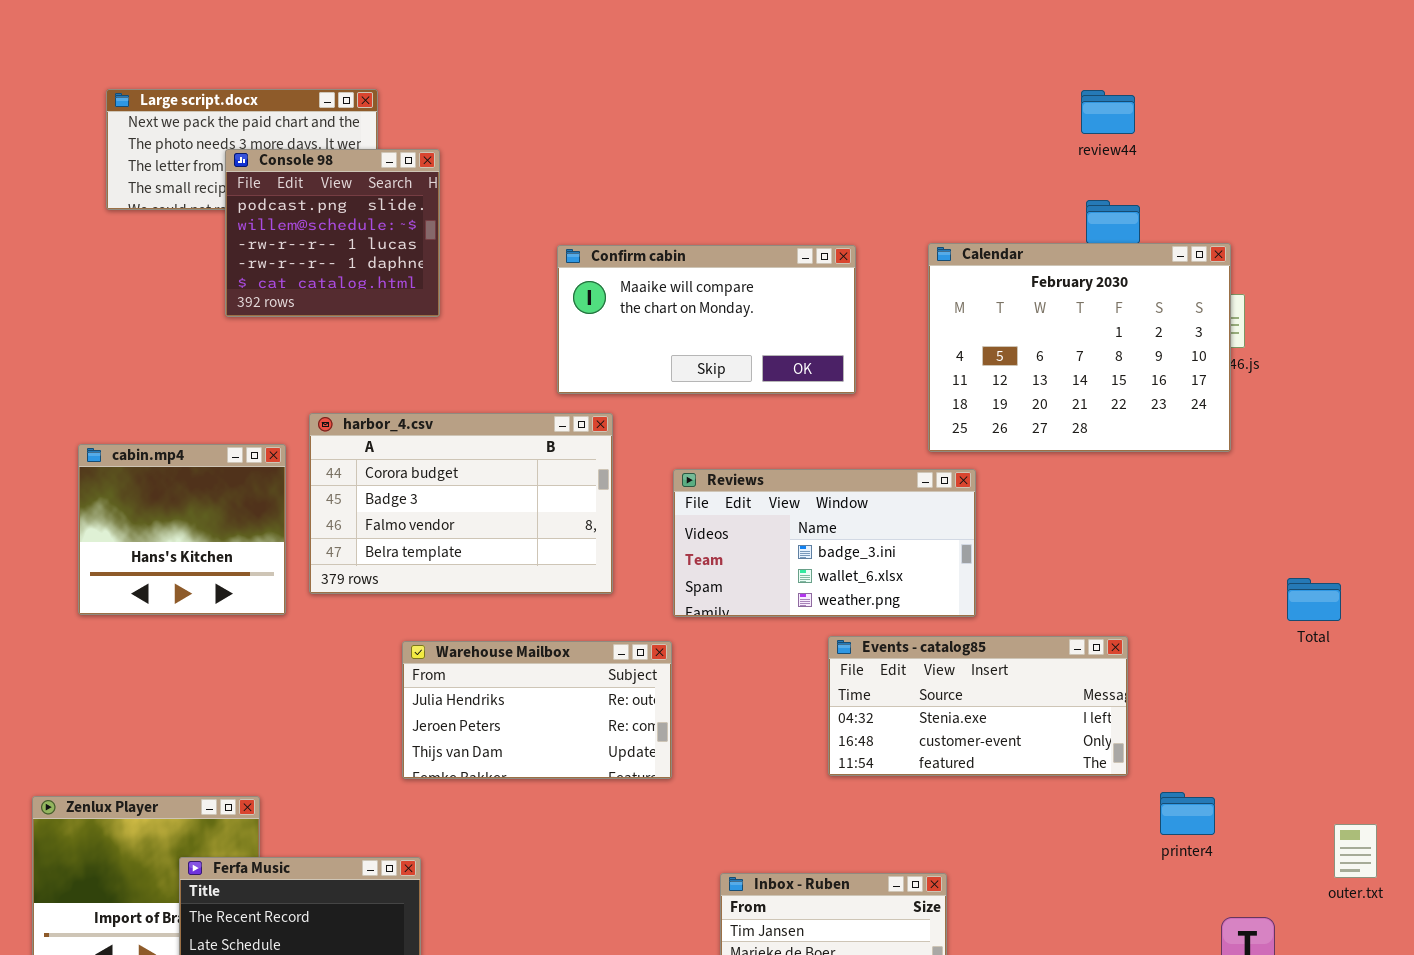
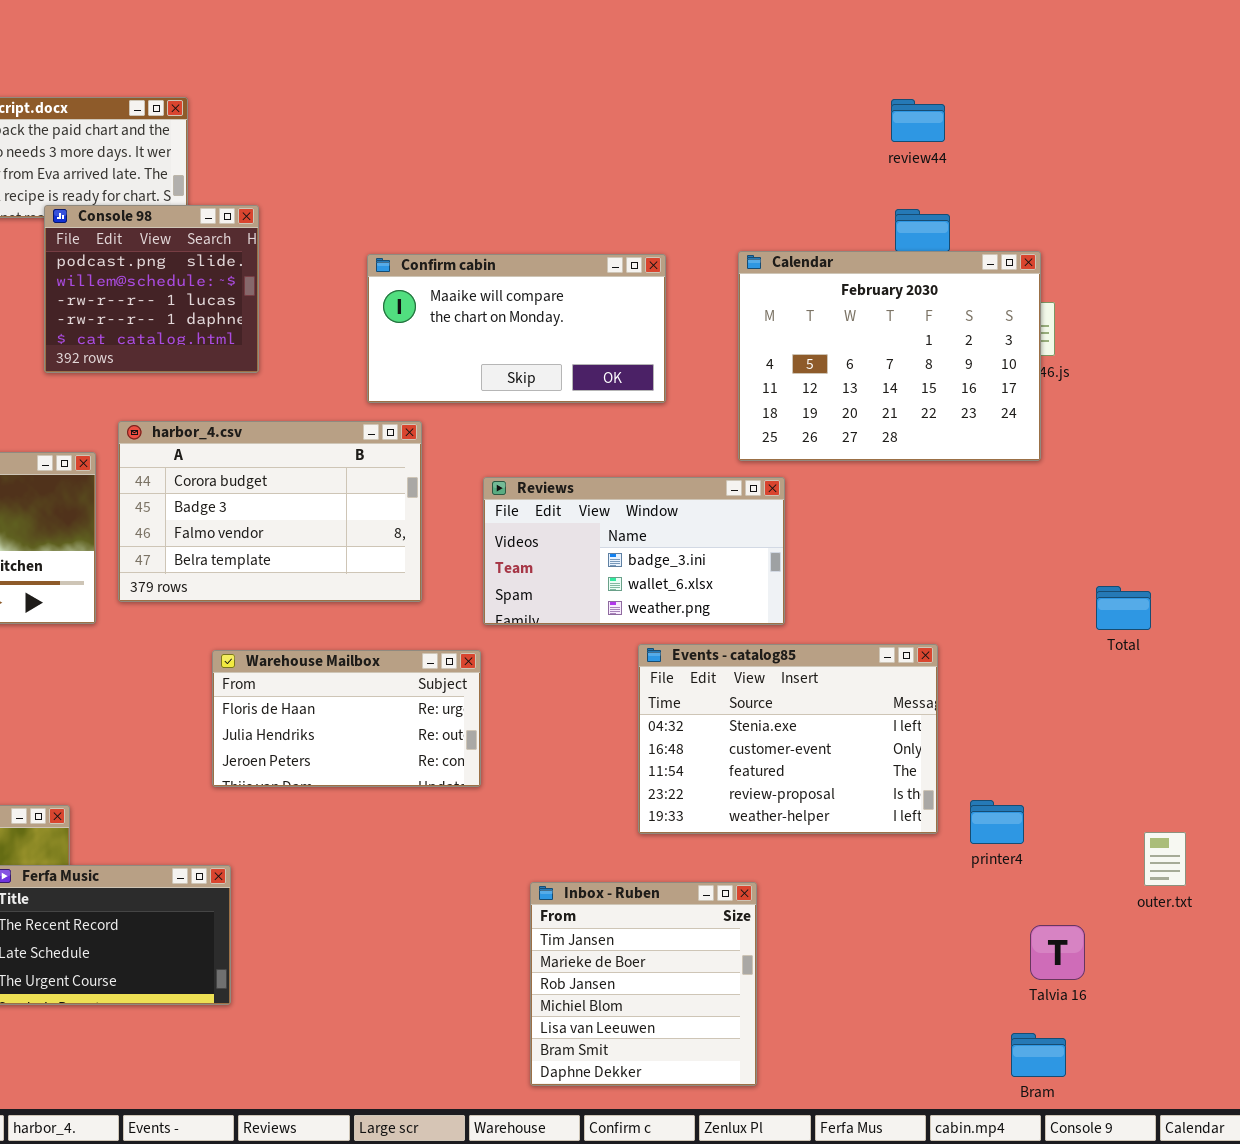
Console 98: [225,149,440,317] -> [44,205,259,373], moved
Events - catalog85: [828,636,1128,776] -> [638,644,938,834], resized
Warehouse Mailbox: [402,641,672,779] -> [212,650,481,787], scrolled up 1 row

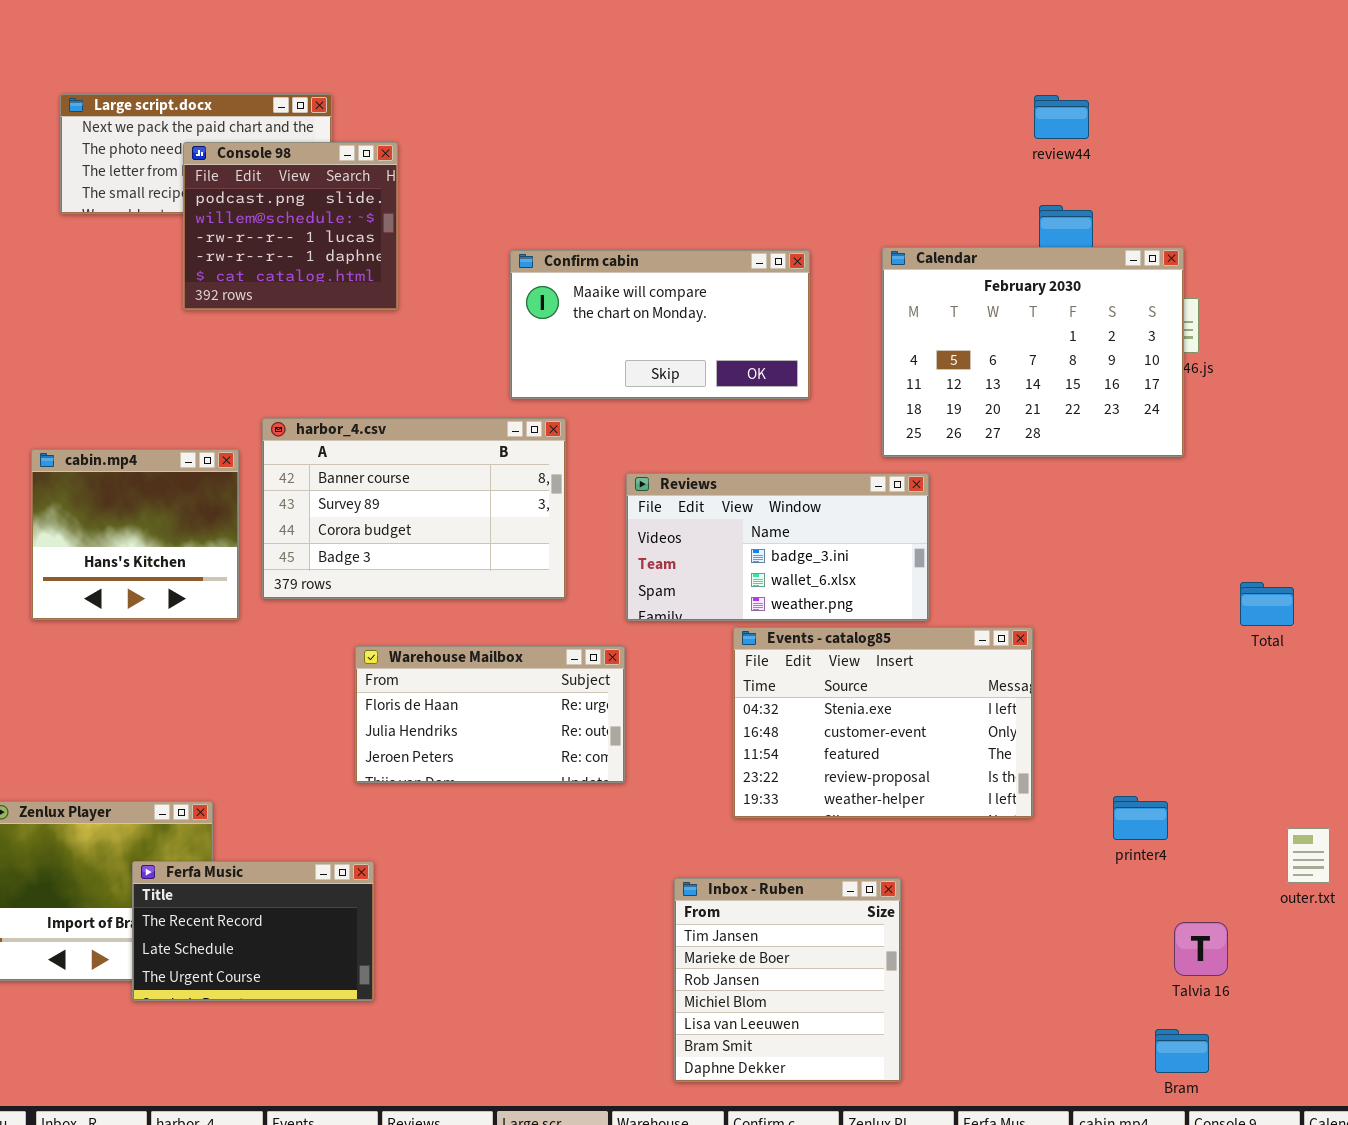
Console 98: [44,205,259,373] -> [183,142,398,310], moved
harbor_4.csv: [118,421,422,602] -> [262,418,566,599], scrolled up 2 rows
Events - catalog85: [638,644,938,834] -> [733,627,1033,818], moved

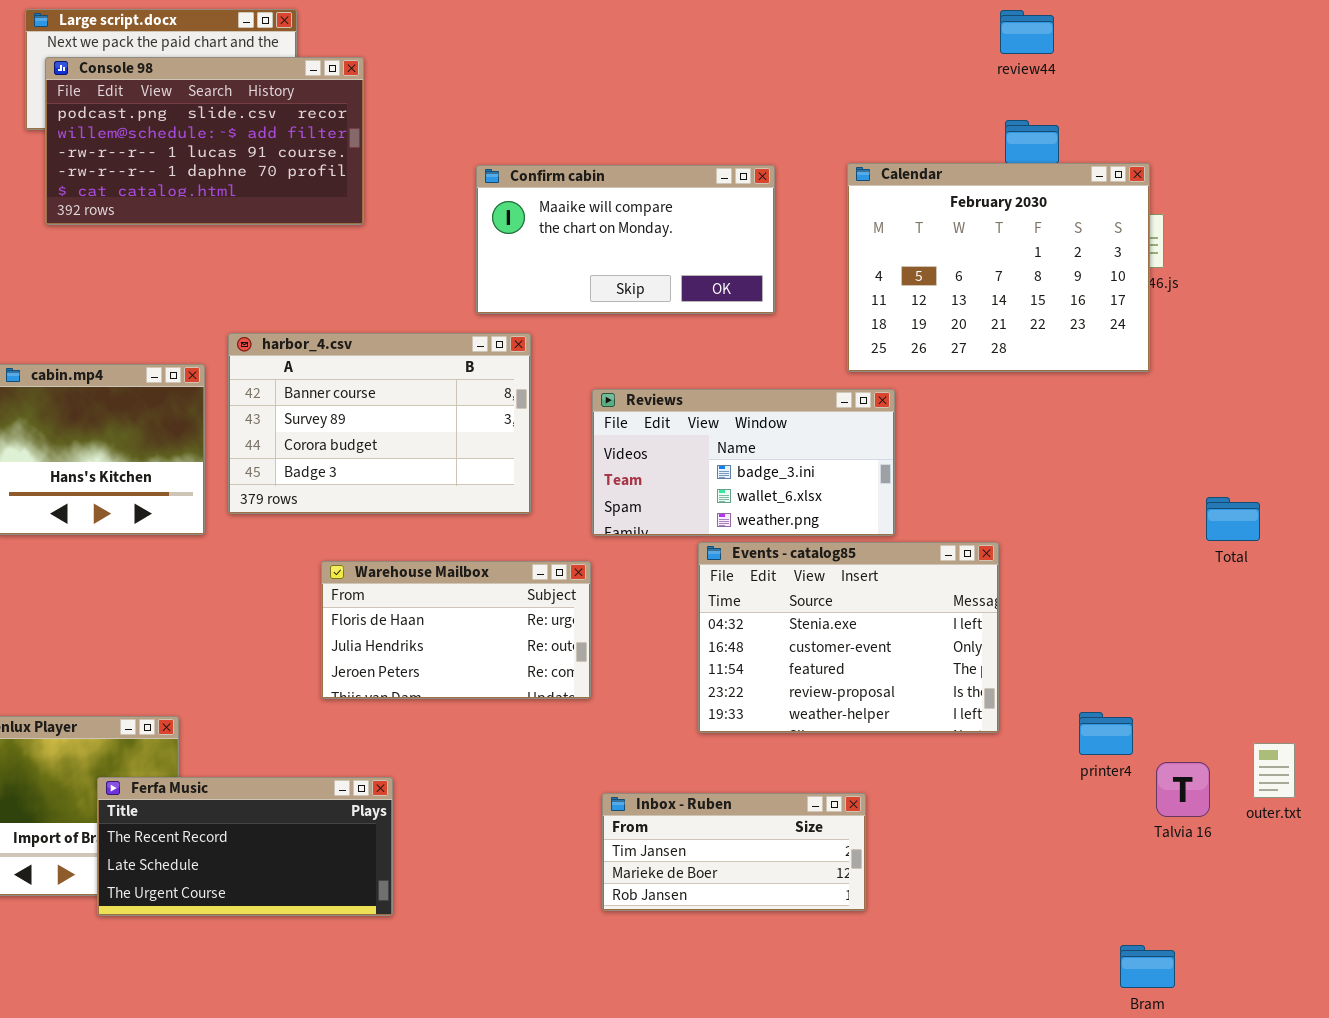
Console 98: [183,142,398,310] -> [45,57,364,225], resized
Ferfa Music: [132,861,374,1001] -> [97,777,393,916], resized
Inbox - Ruben: [674,878,901,1082] -> [602,793,866,911], resized
Talvia 16: [1174,922,1228,976] -> [1156,762,1210,817], moved

